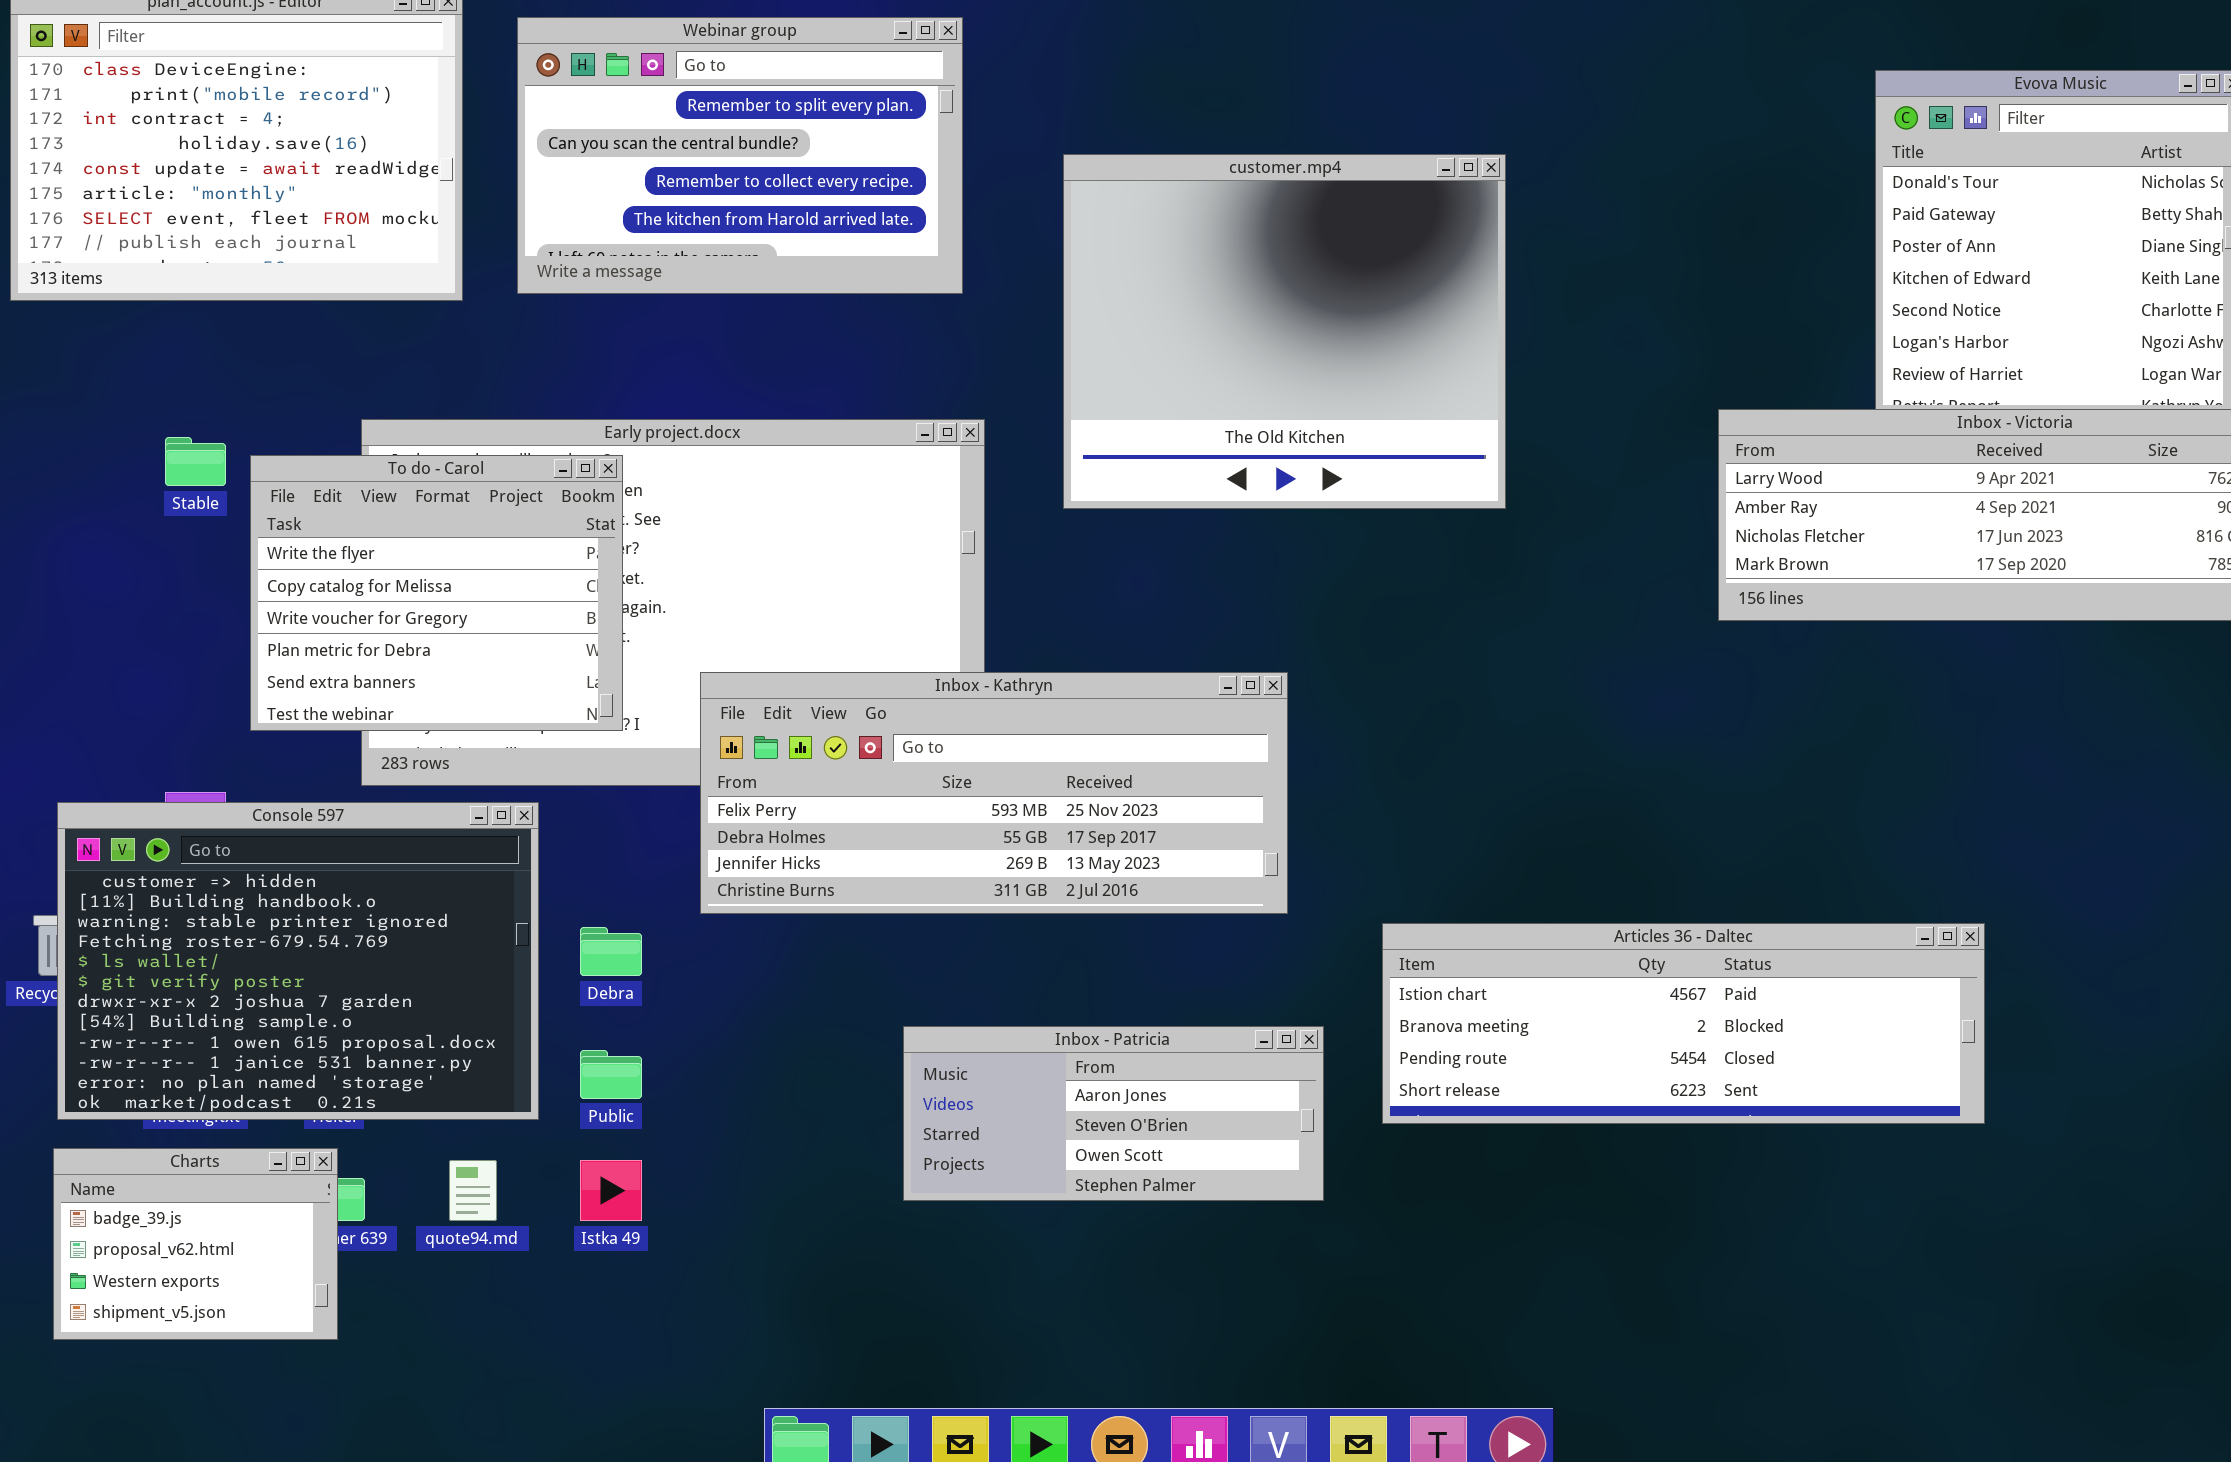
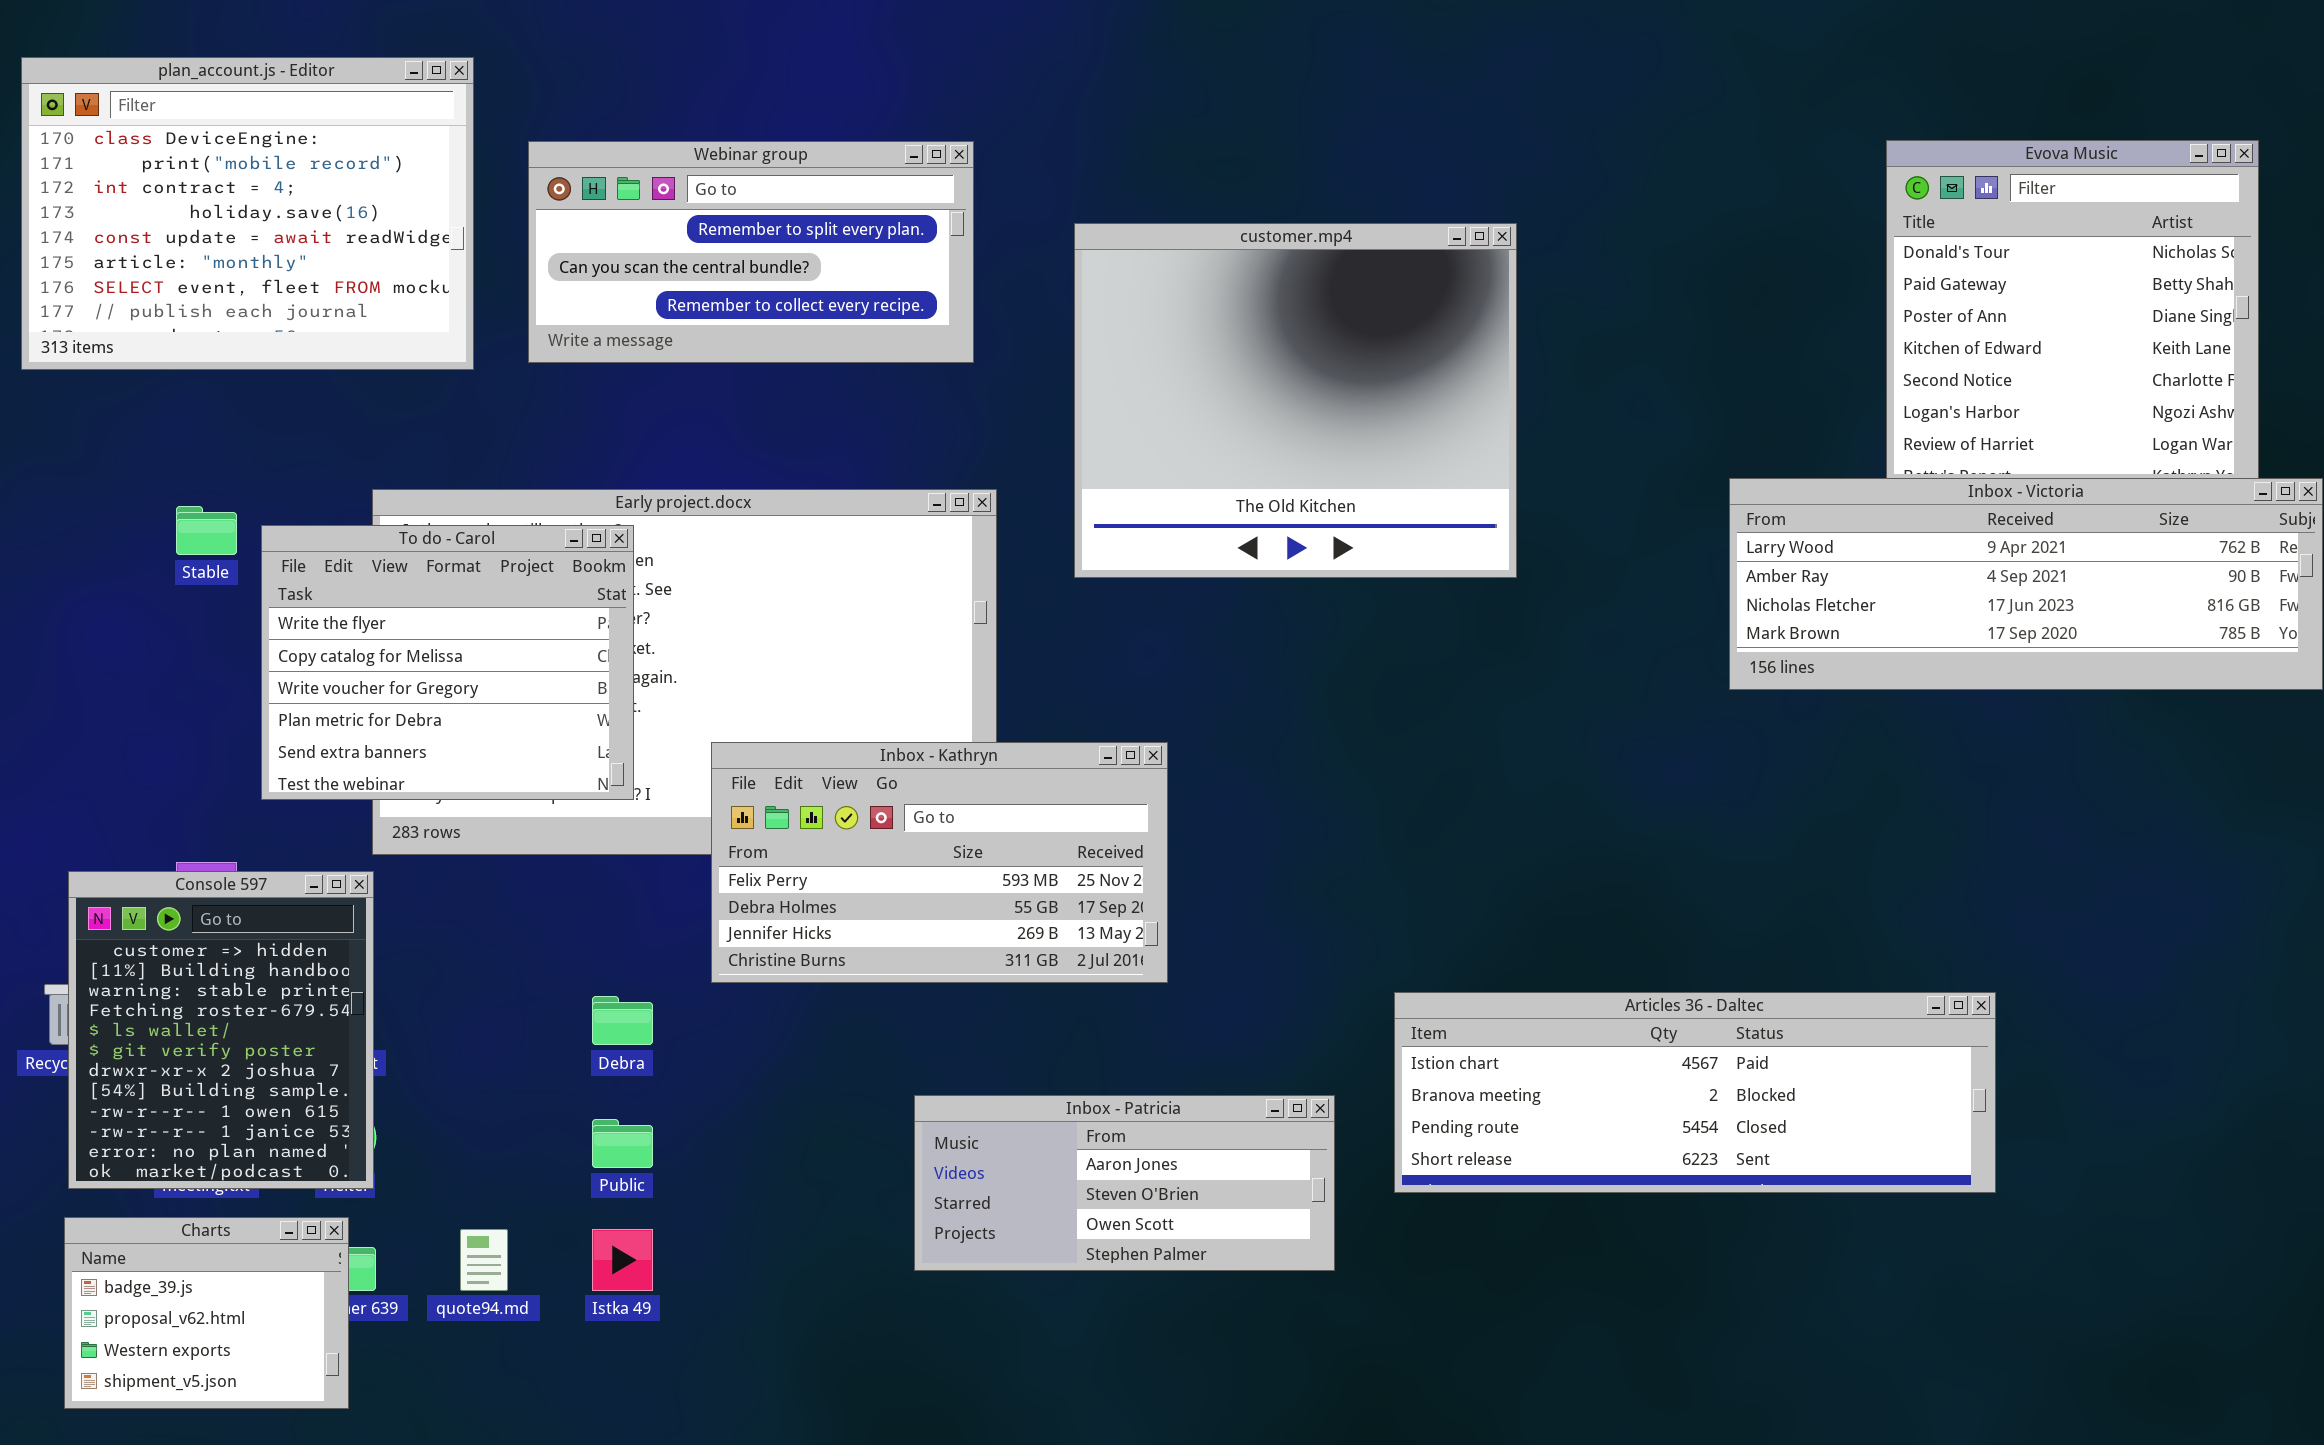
Webinar group: [517,17,963,294] -> [528,141,974,363], resized
Inbox - Kathryn: [700,672,1288,914] -> [711,742,1168,983], resized
Console 597: [57,802,539,1120] -> [68,871,374,1189], resized

